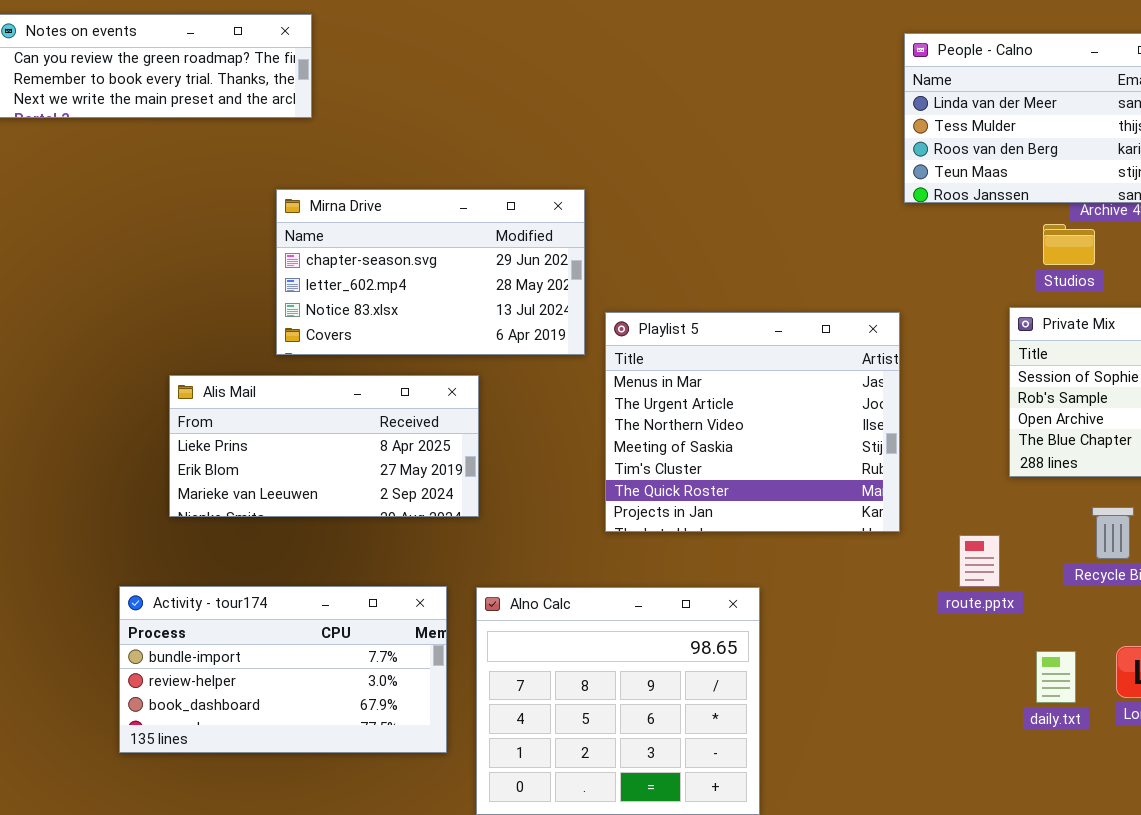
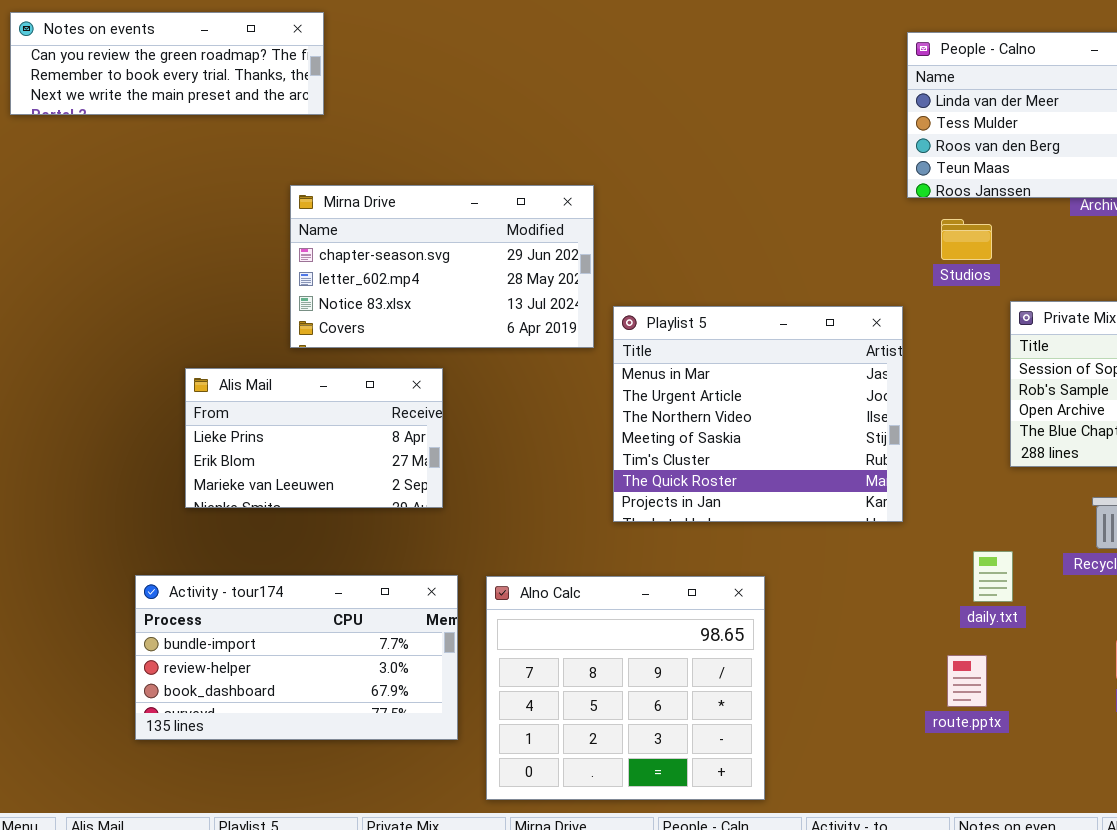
Studios: [1043,224,1095,265] -> [941,219,992,260], moved
Alis Mail: [169,375,479,517] -> [185,368,443,508], resized
route.pptx: [959,535,1000,587] -> [947,655,987,707], moved
daily.txt: [1036,651,1076,703] -> [973,551,1013,602], moved

